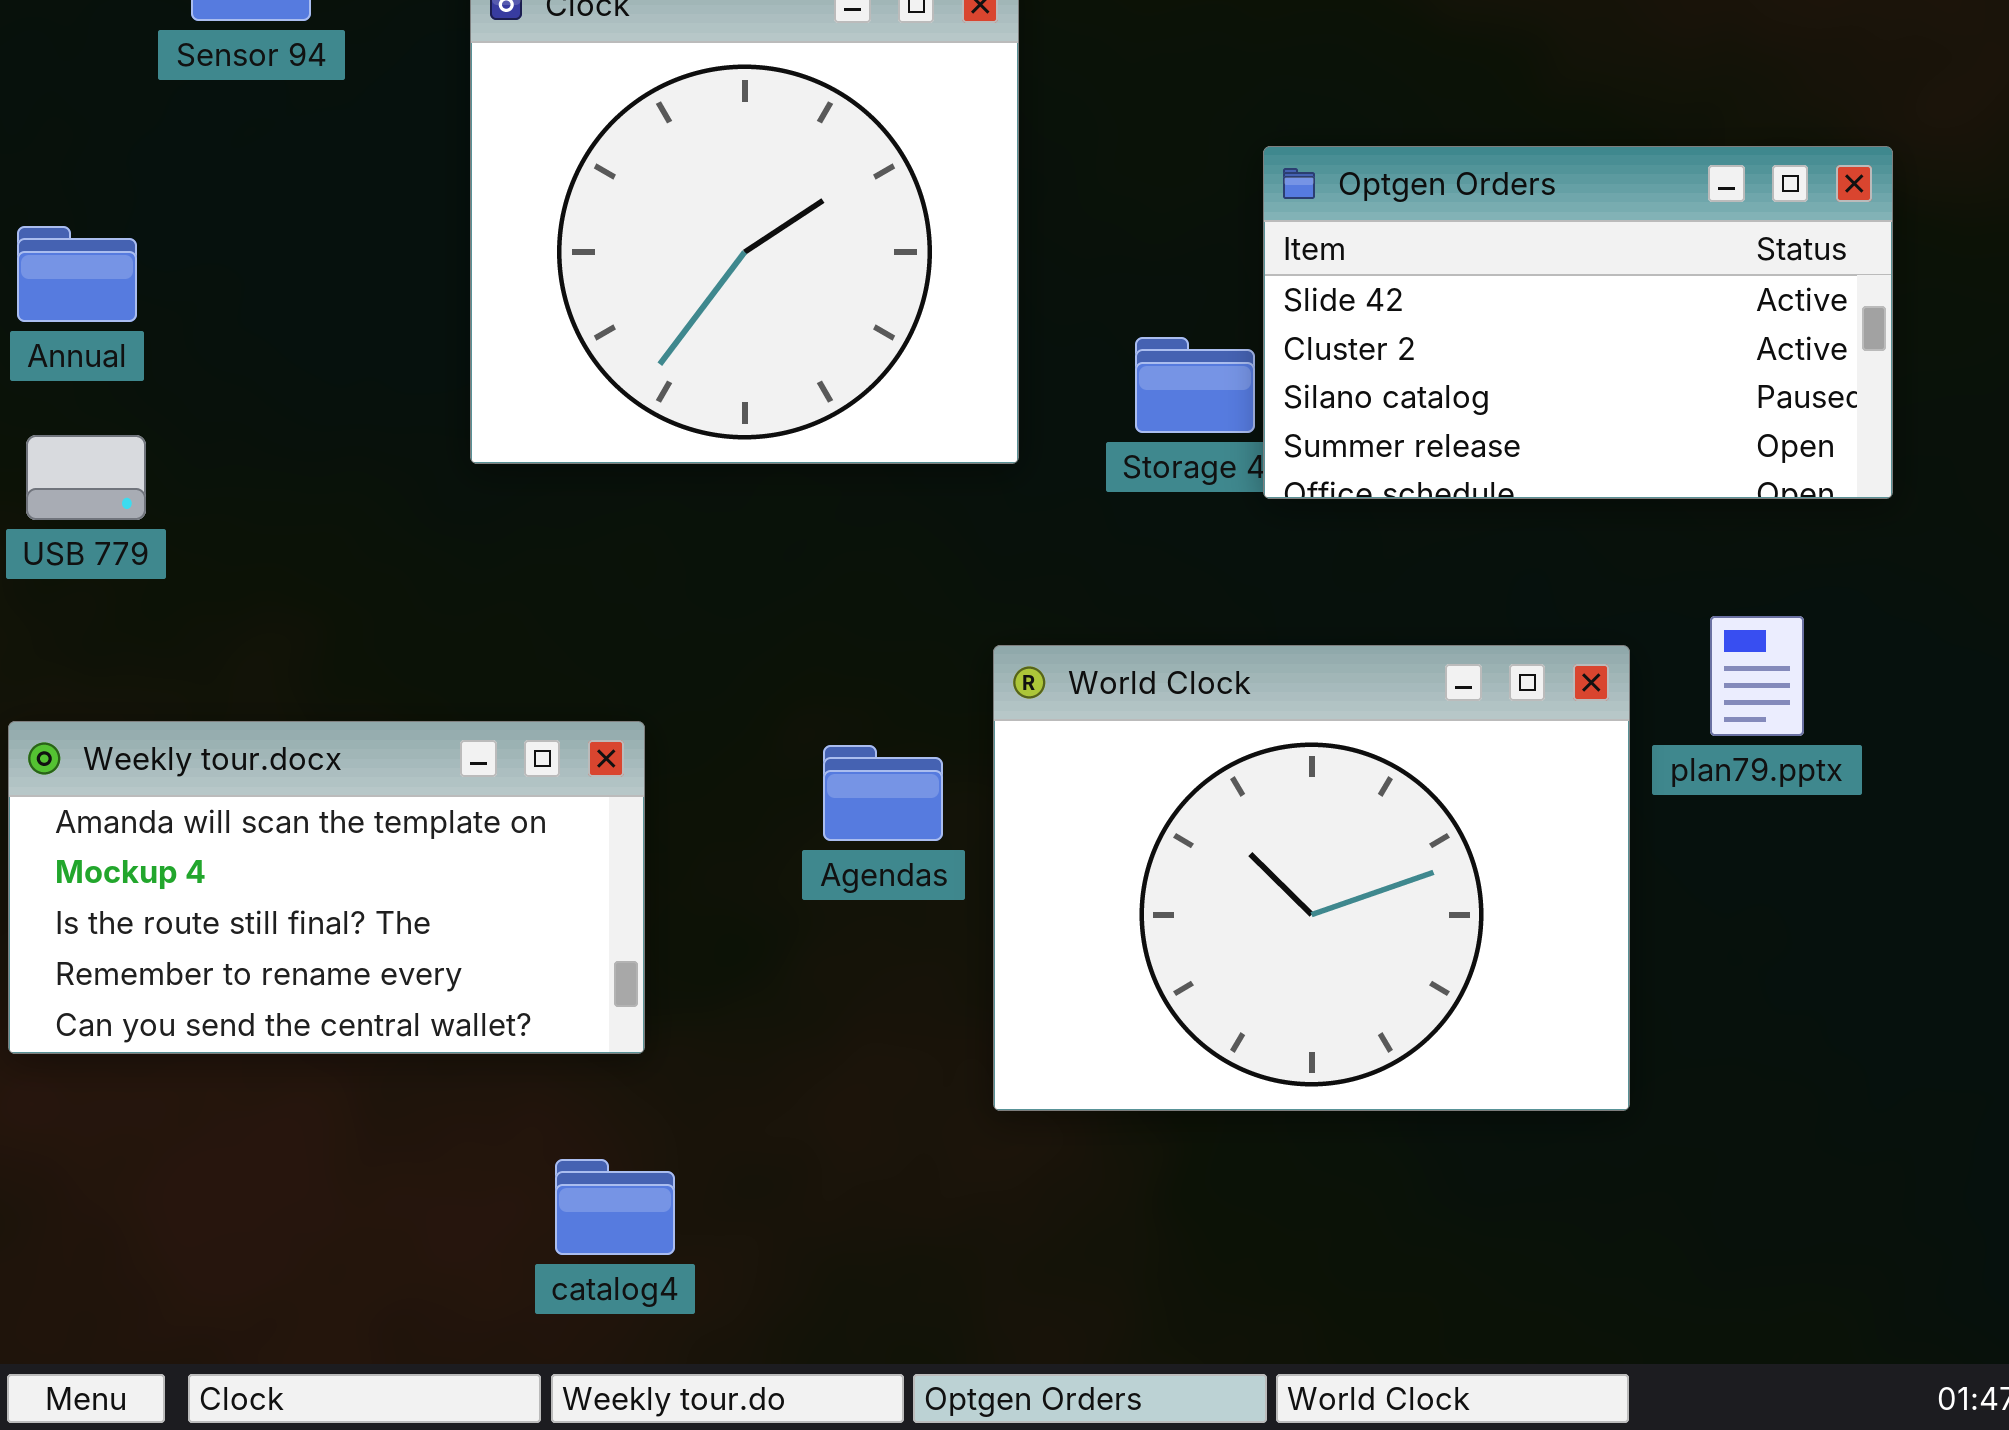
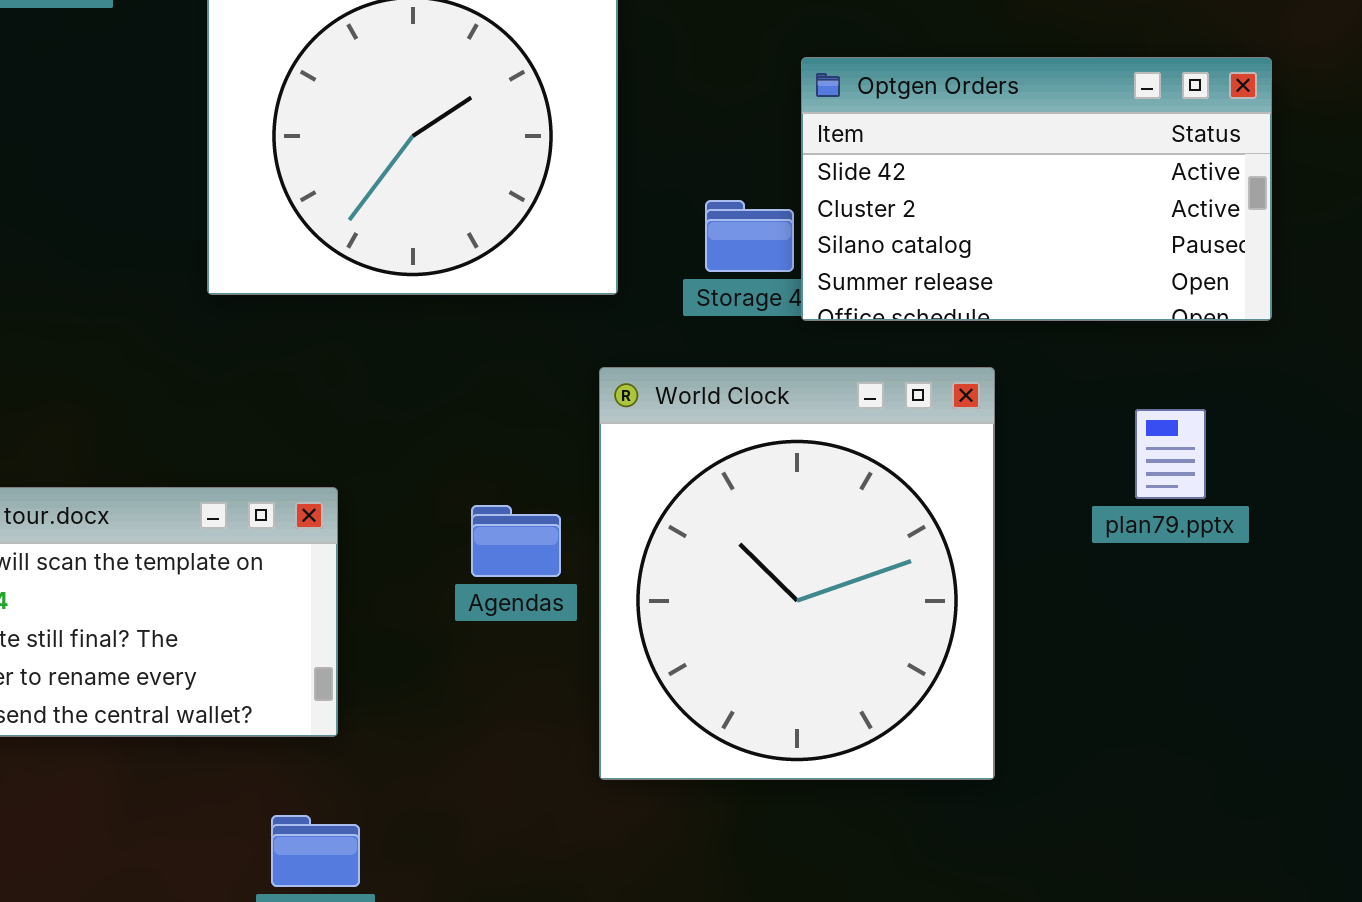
World Clock: [993,645,1630,1111] -> [599,367,995,780], resized

